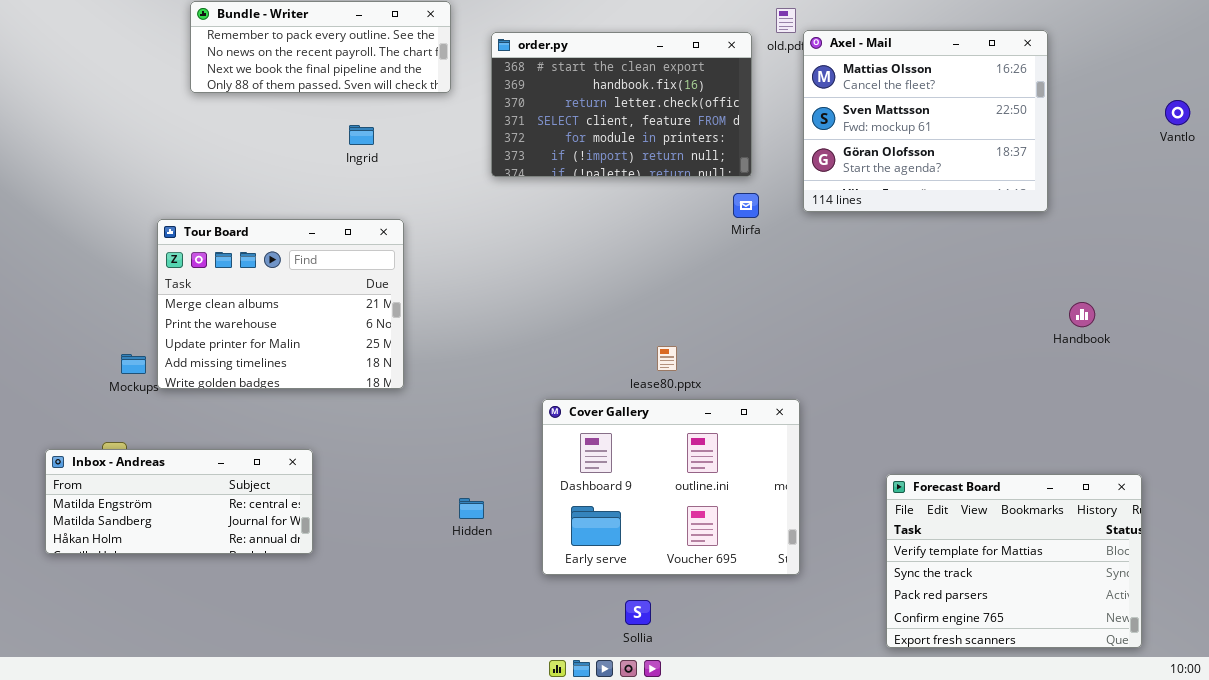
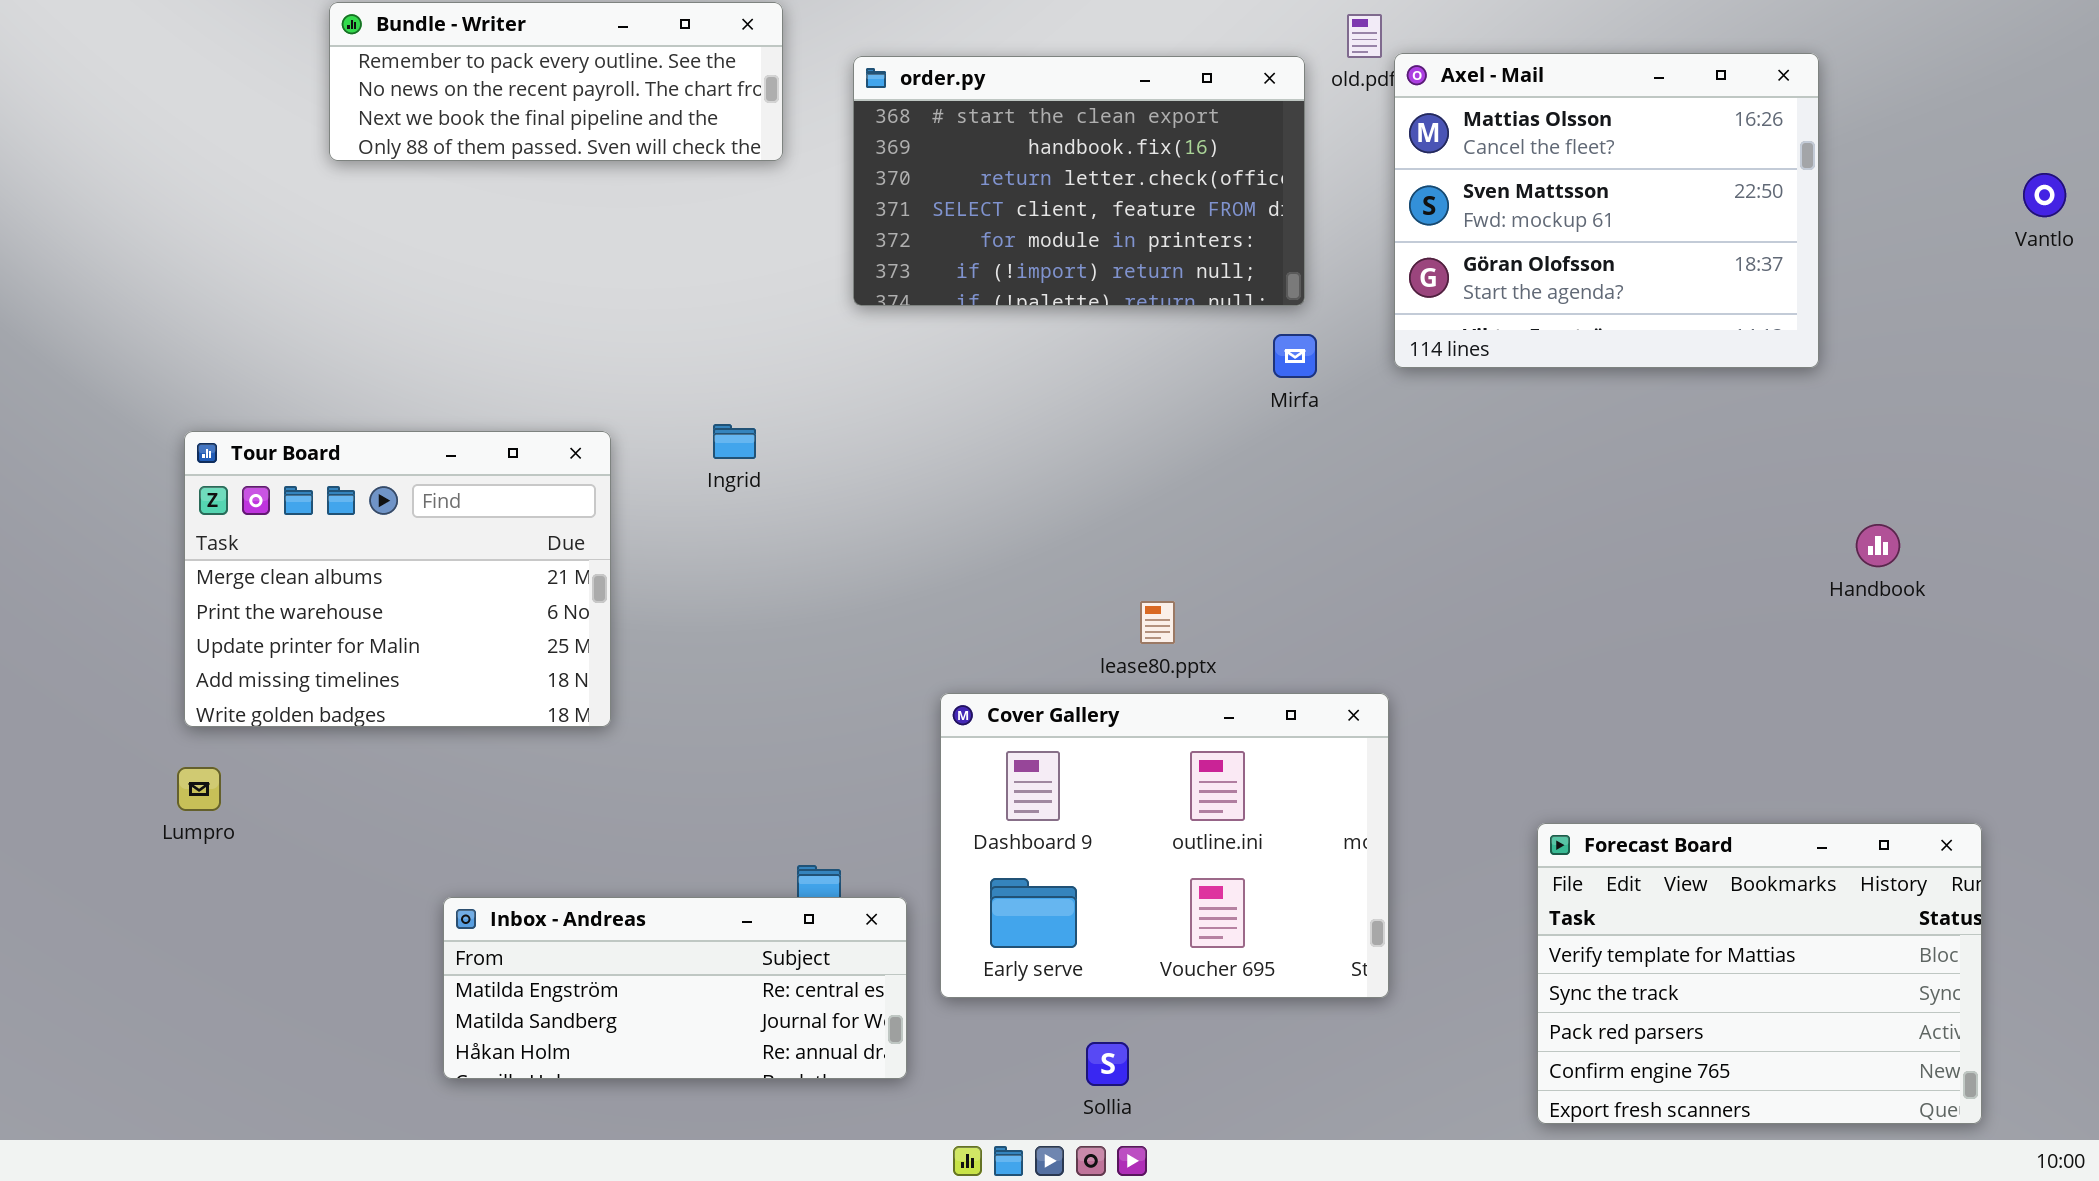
Ingrid: [349,125,374,145] -> [713,424,756,459], moved
Tour Board: [157,219,404,389] -> [184,431,611,727], moved
Inbox - Andreas: [45,449,313,554] -> [443,897,907,1079], moved

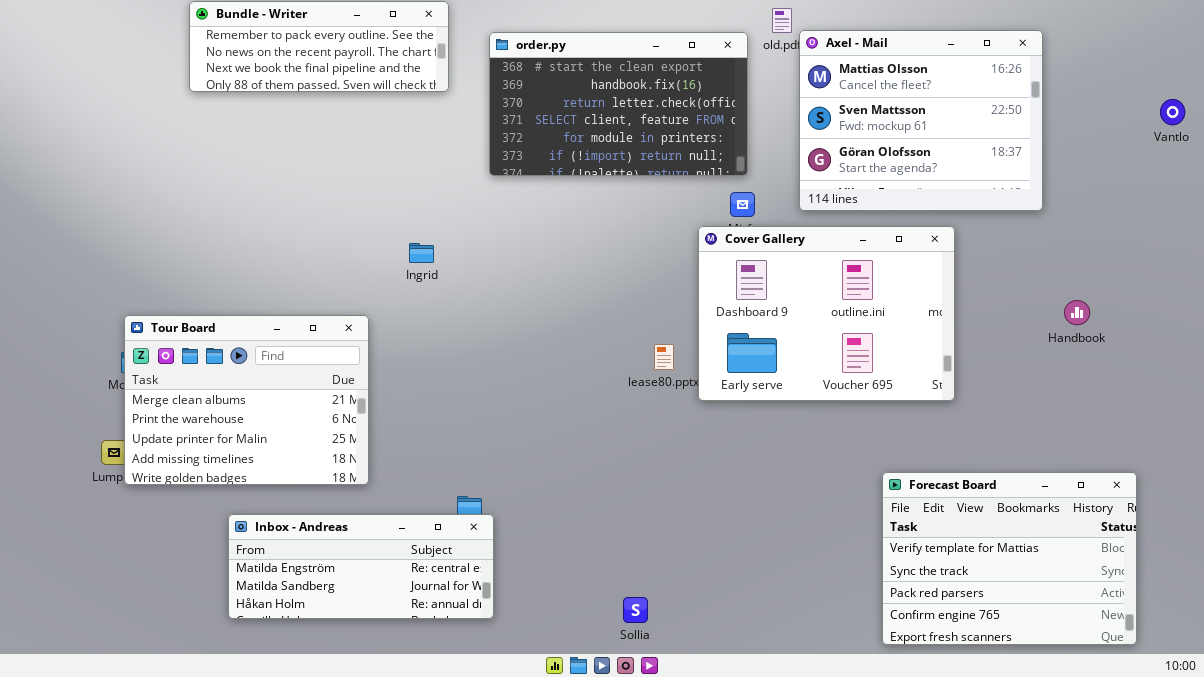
Tour Board: [184,431,611,727] -> [124,315,369,485], moved
Cover Gallery: [940,693,1389,998] -> [698,226,955,401], moved
Inbox - Andreas: [443,897,907,1079] -> [228,514,494,619], moved

